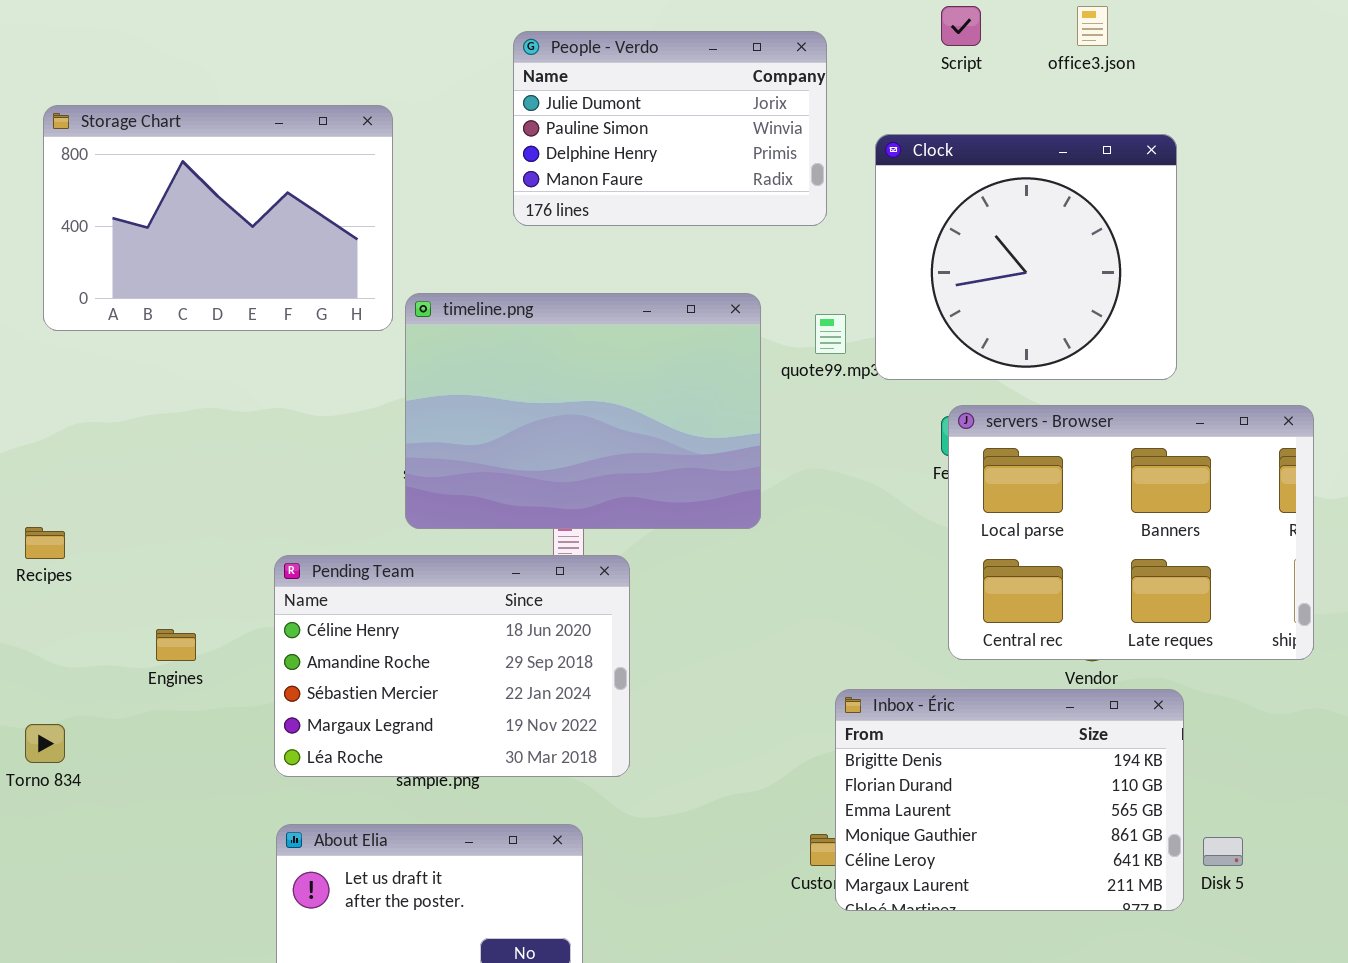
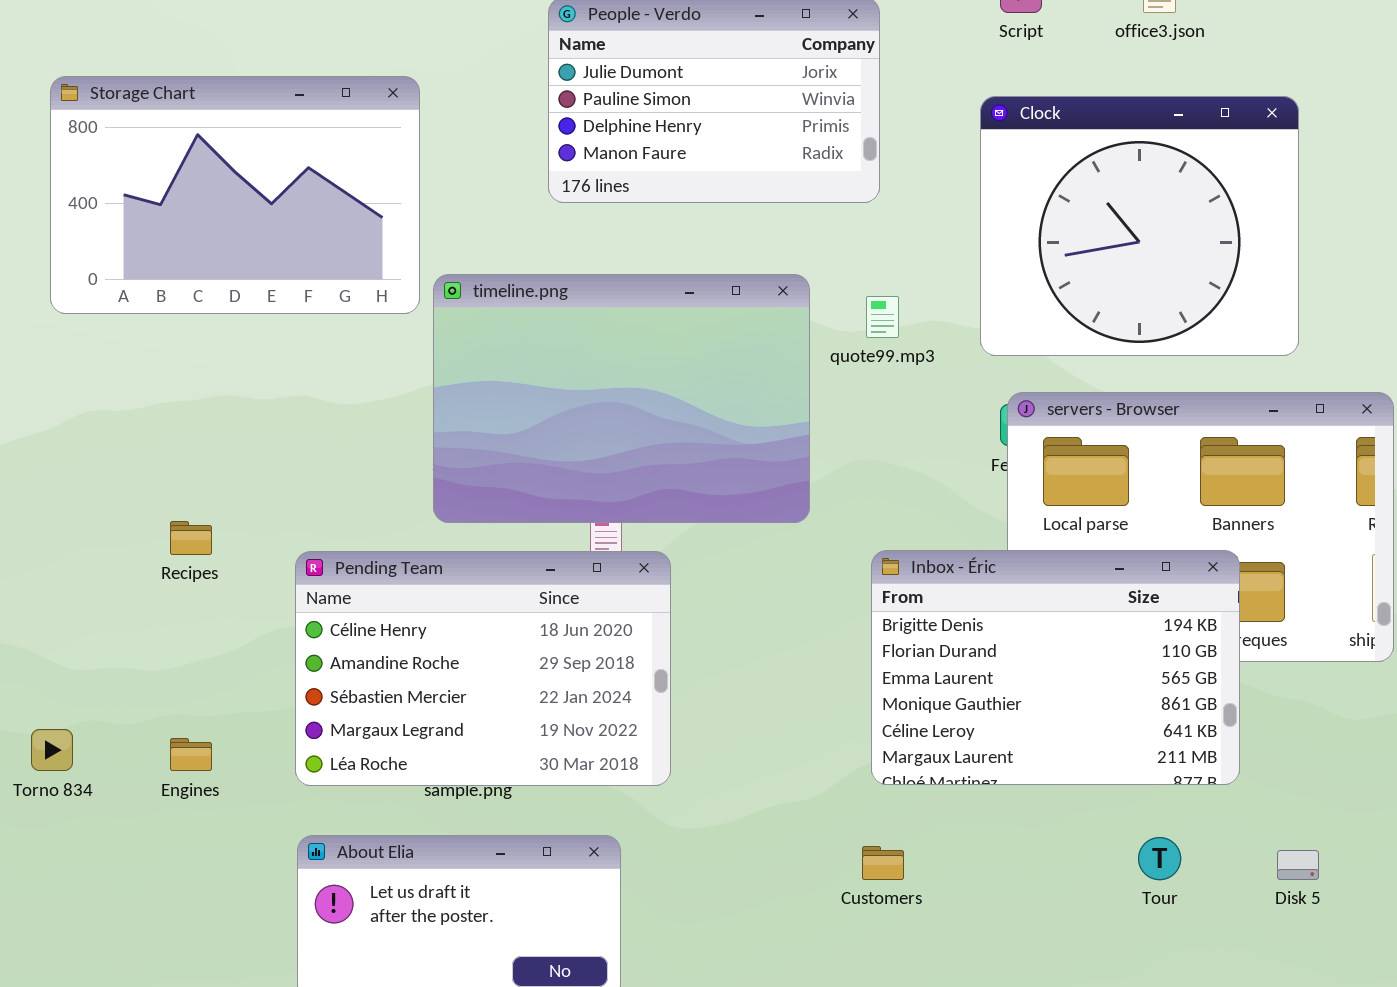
Clock: [875,134,1177,380] -> [980,96,1299,356], moved
Recipes: [25,527,65,559] -> [170,521,212,555], moved
Engines: [156,629,196,661] -> [170,738,212,771], moved
Inbox - Éric: [835,689,1184,911] -> [871,550,1240,785], moved

